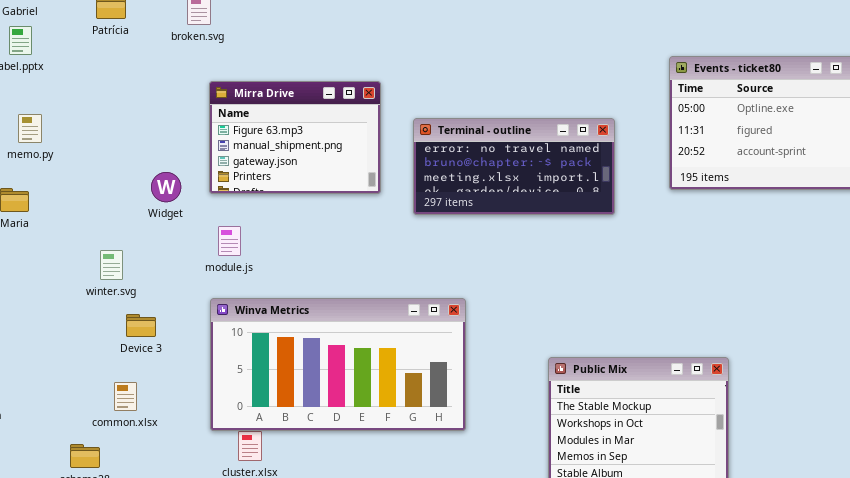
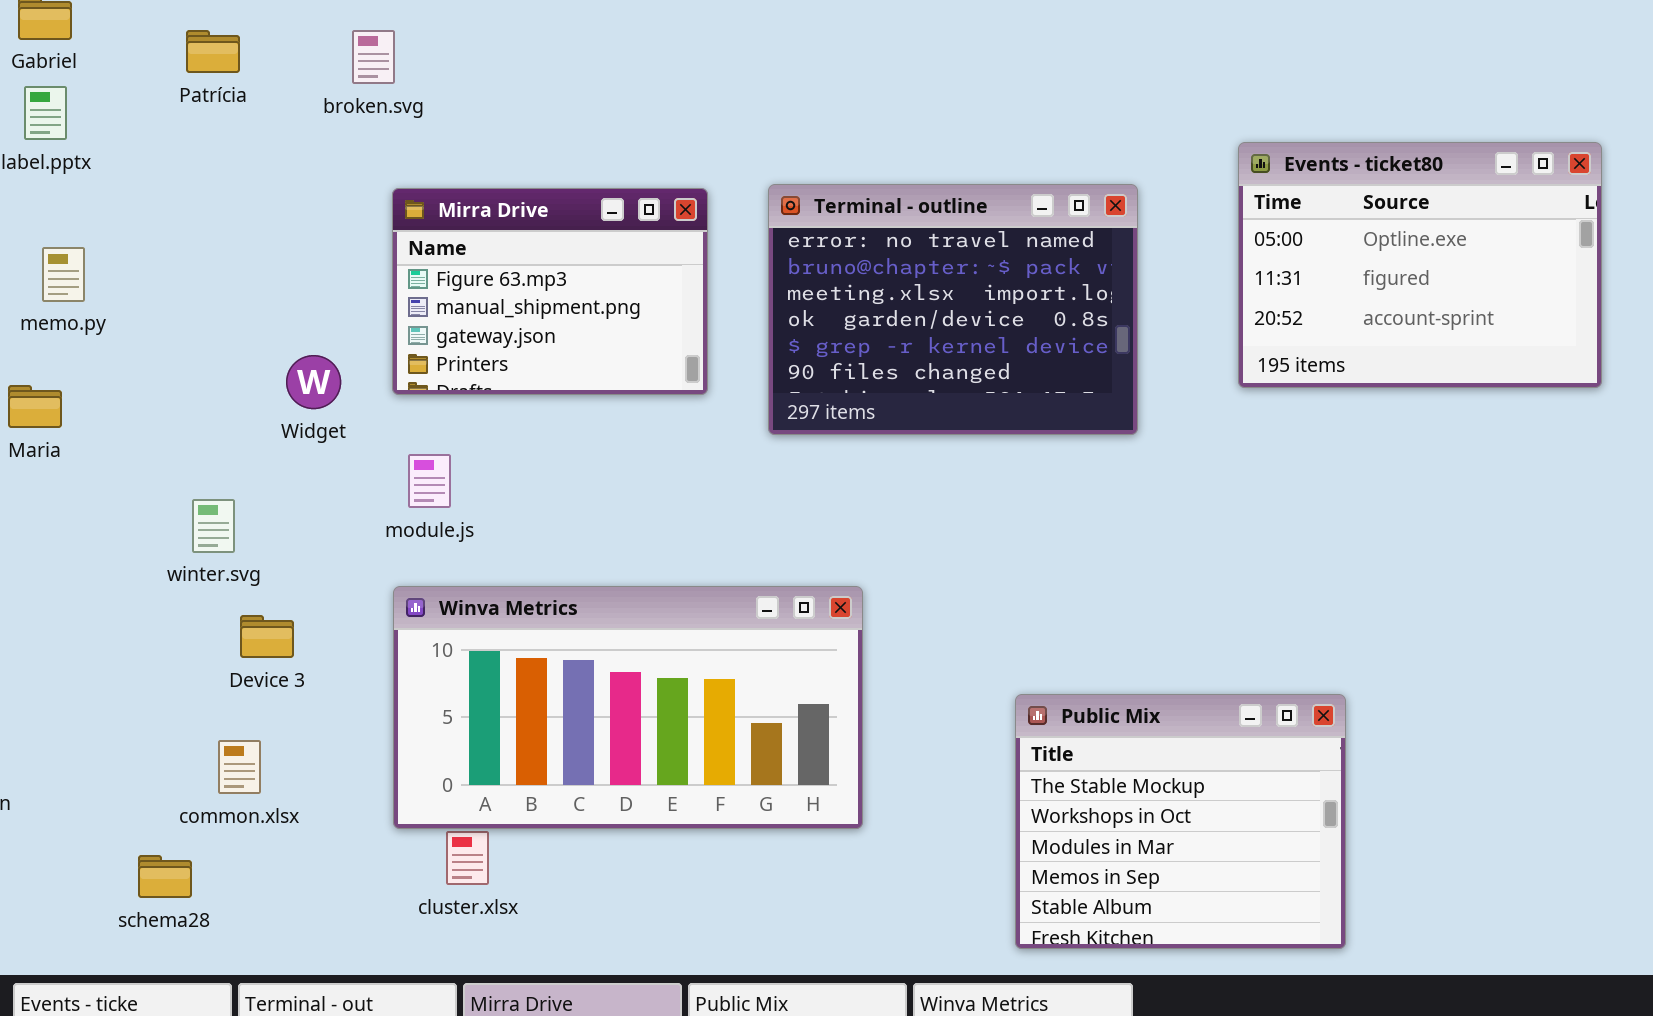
Terminal - outline: [413,118,615,215] -> [768,184,1138,435], resized

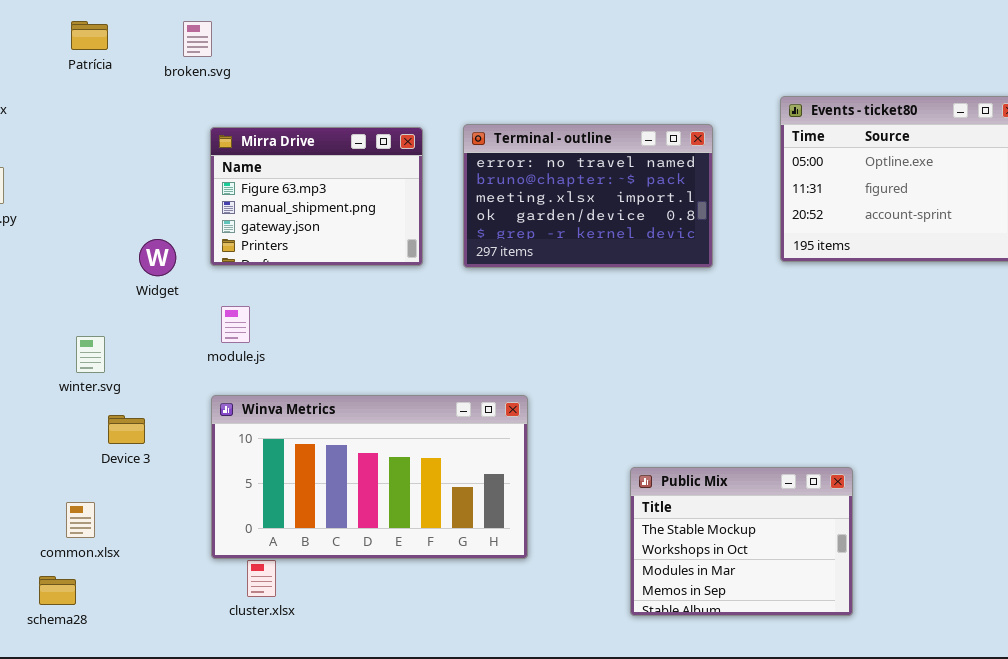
Terminal - outline: [768,184,1138,435] -> [463,124,713,268], resized
Public Mix: [1015,694,1346,949] -> [630,467,853,616], resized
common.xlsx: [218,740,261,794] -> [66,502,95,538], moved

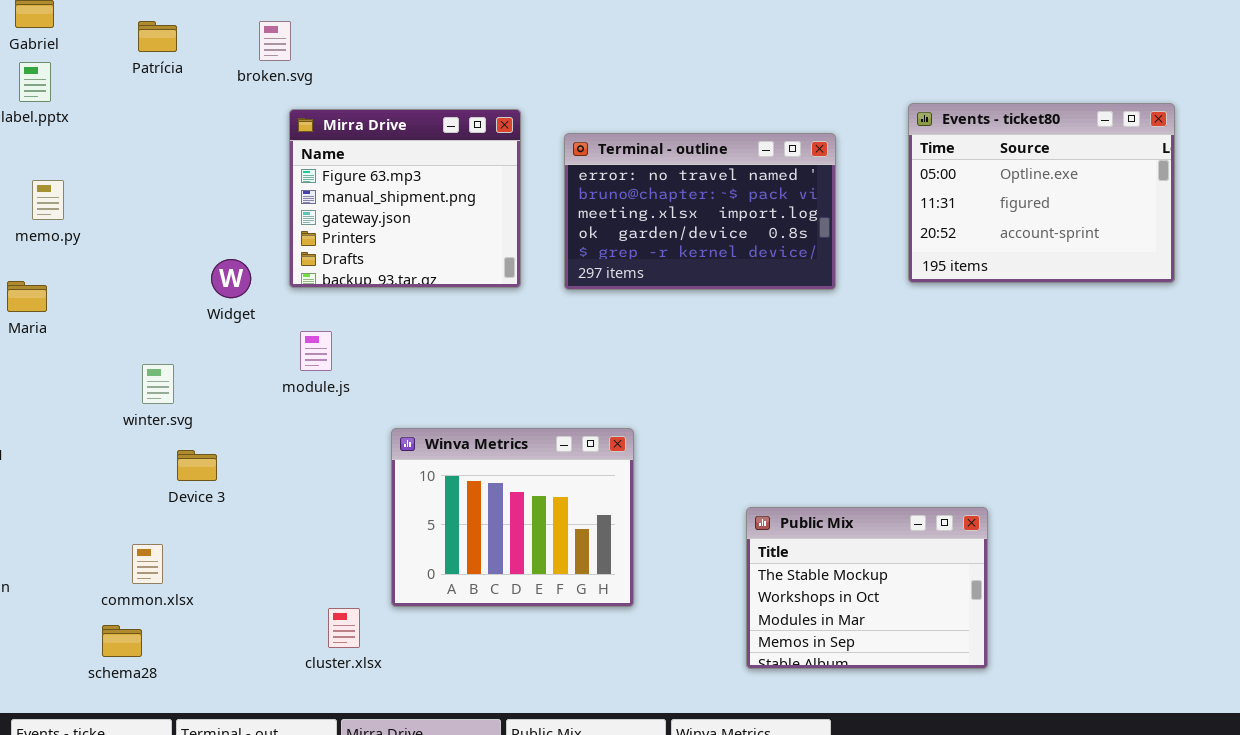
Mirra Drive: [210,127,423,266] -> [289,109,521,288], resized
Winva Metrics: [211,395,528,559] -> [391,428,634,607], resized

